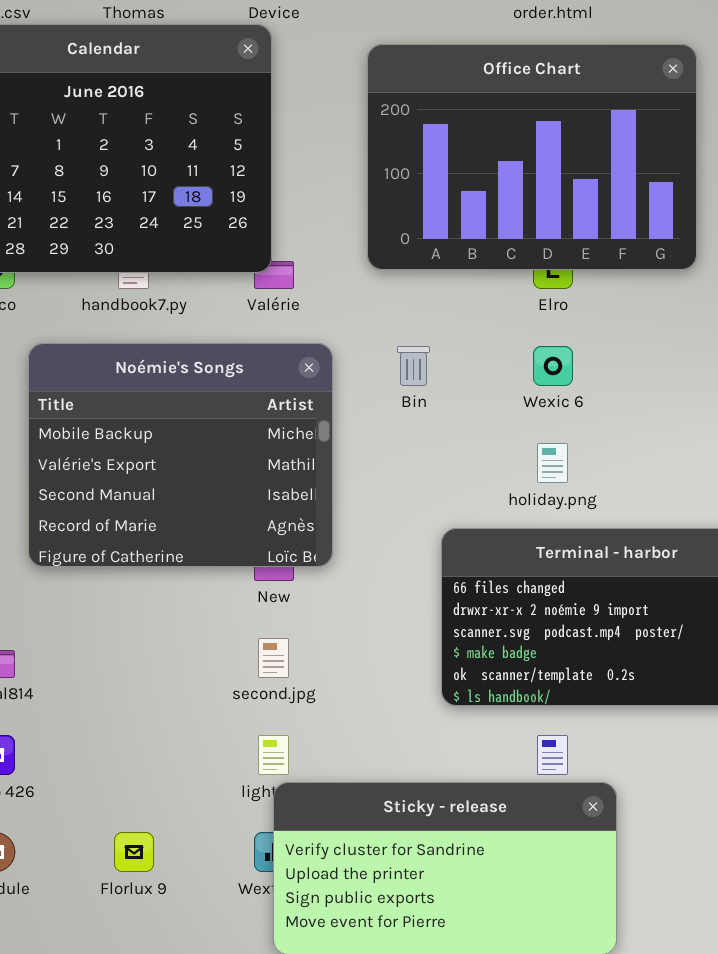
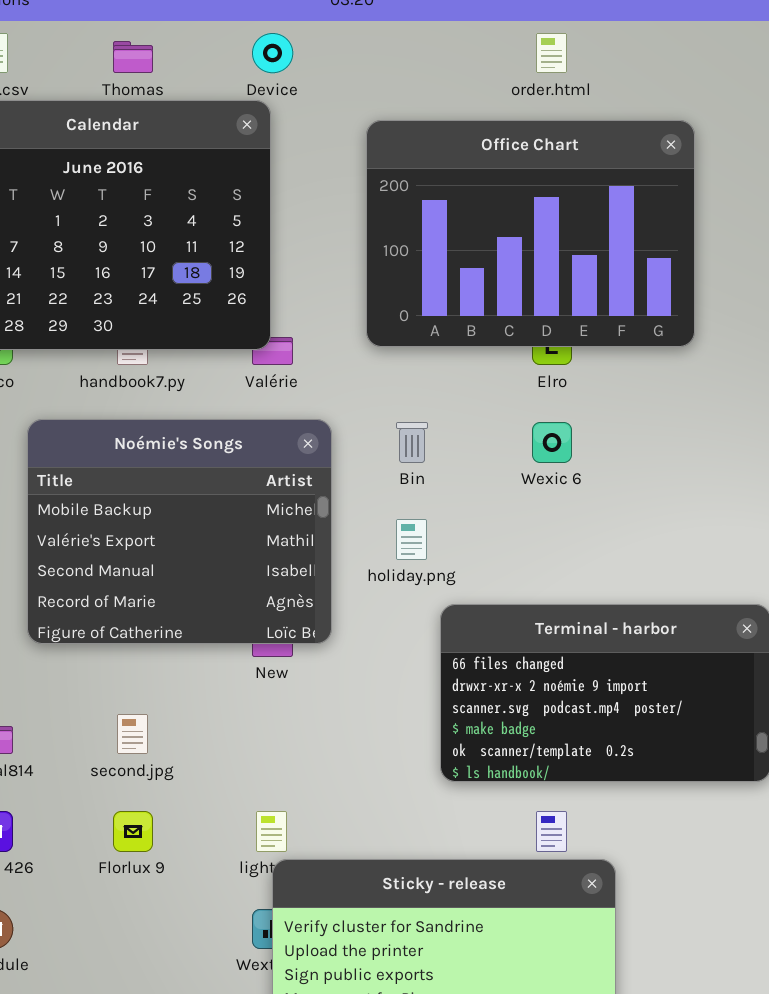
holiday.png: [537,443,568,483] -> [396,519,427,560], moved
second.jpg: [258,638,289,678] -> [117,714,148,754], moved
Florlux 9: [114,832,154,872] -> [113,811,153,852], moved

